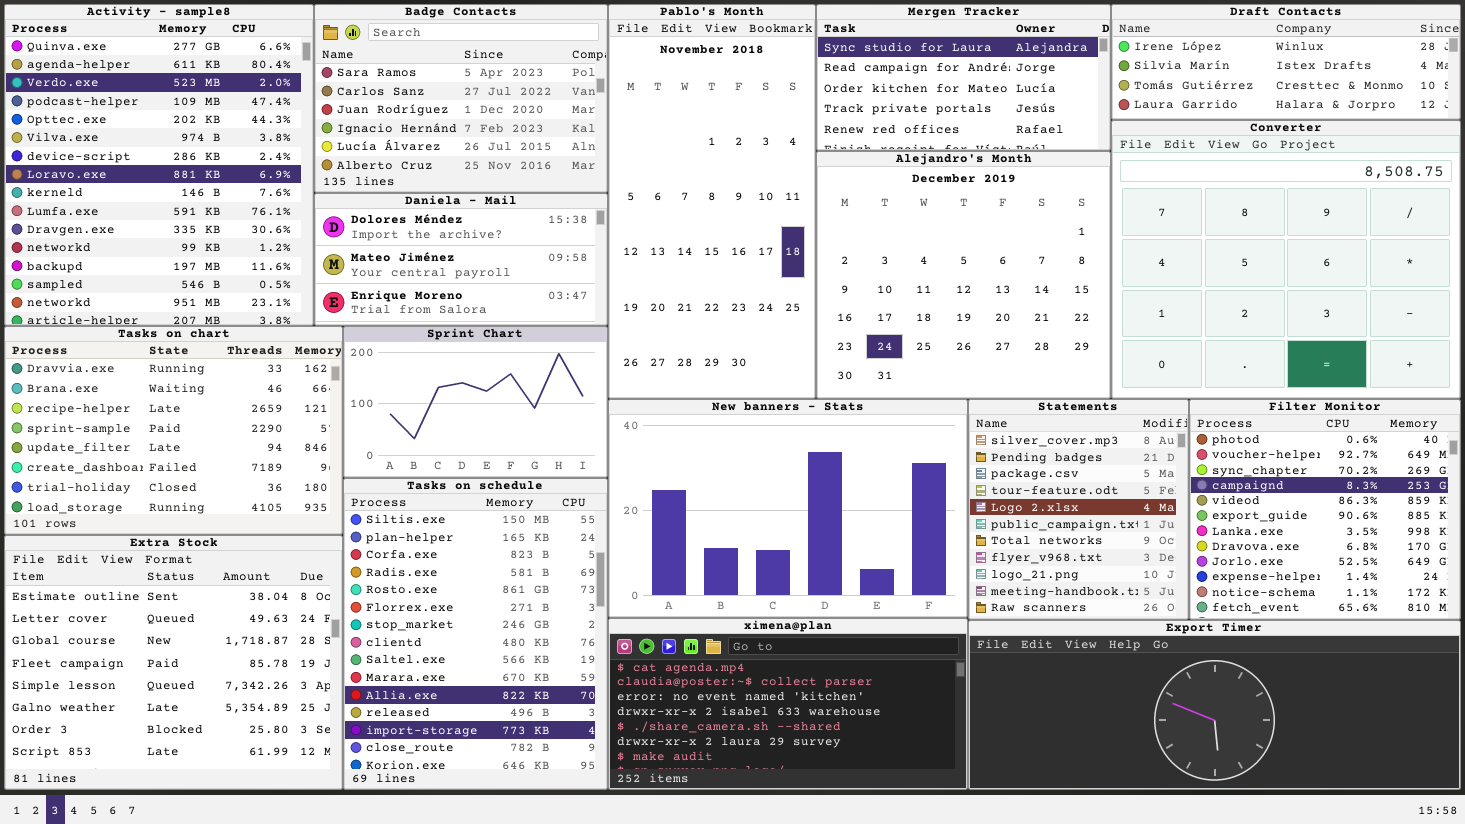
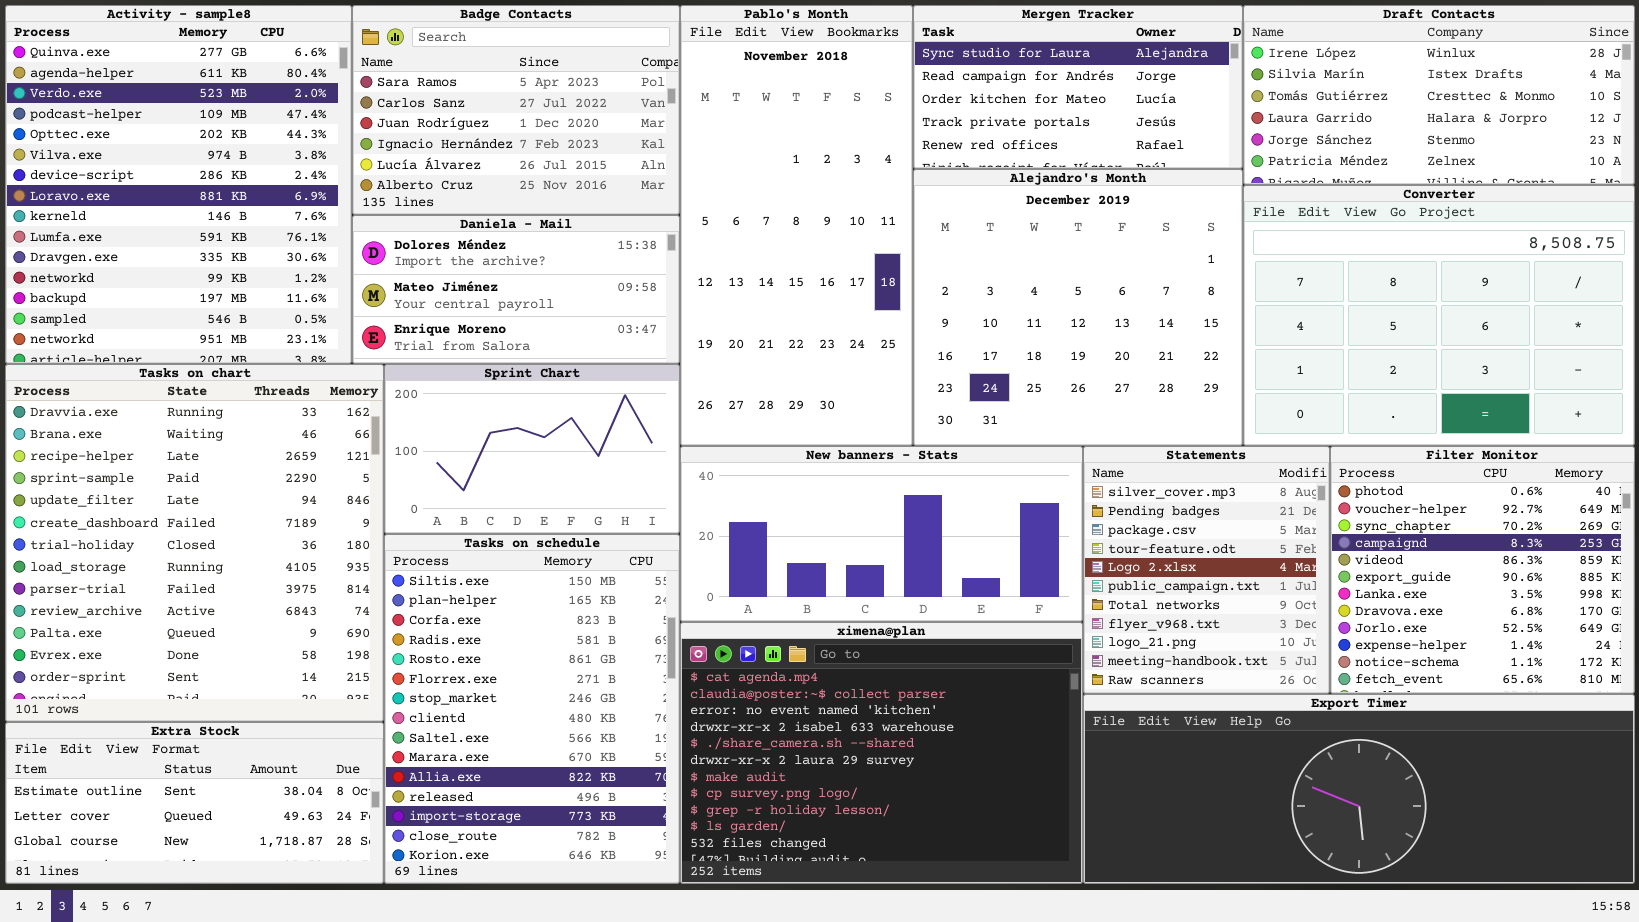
Draft Contacts: [1111,4,1461,120] -> [1243,5,1635,185], resized
Converter: [1111,120,1461,399] -> [1243,185,1635,446], resized
Tasks on chart: [4,326,343,535] -> [5,364,384,722], resized
New banners - Stats: [608,399,968,618] -> [680,446,1083,622], resized
Extra Stock: [4,535,343,790] -> [5,722,384,884], resized
ximena@plan: [608,618,968,790] -> [680,622,1083,884], resized

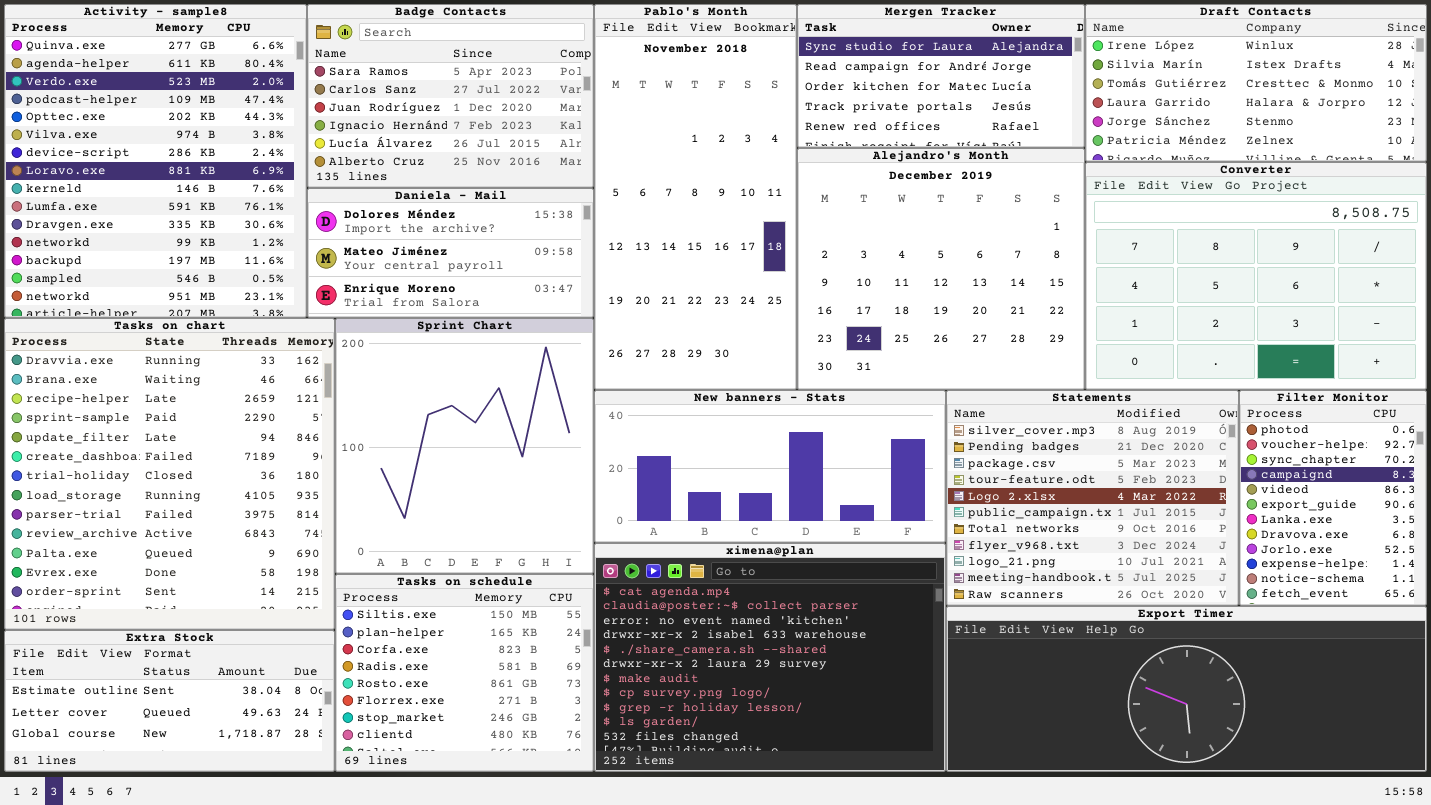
Sprint Chart: [384,364,680,534] -> [335,318,594,574], resized
Statements: [1083,446,1330,694] -> [946,390,1239,606], resized
Filter Monitor: [1330,446,1635,694] -> [1239,390,1427,606], resized
Tasks on schedule: [384,534,680,884] -> [335,574,594,772], resized

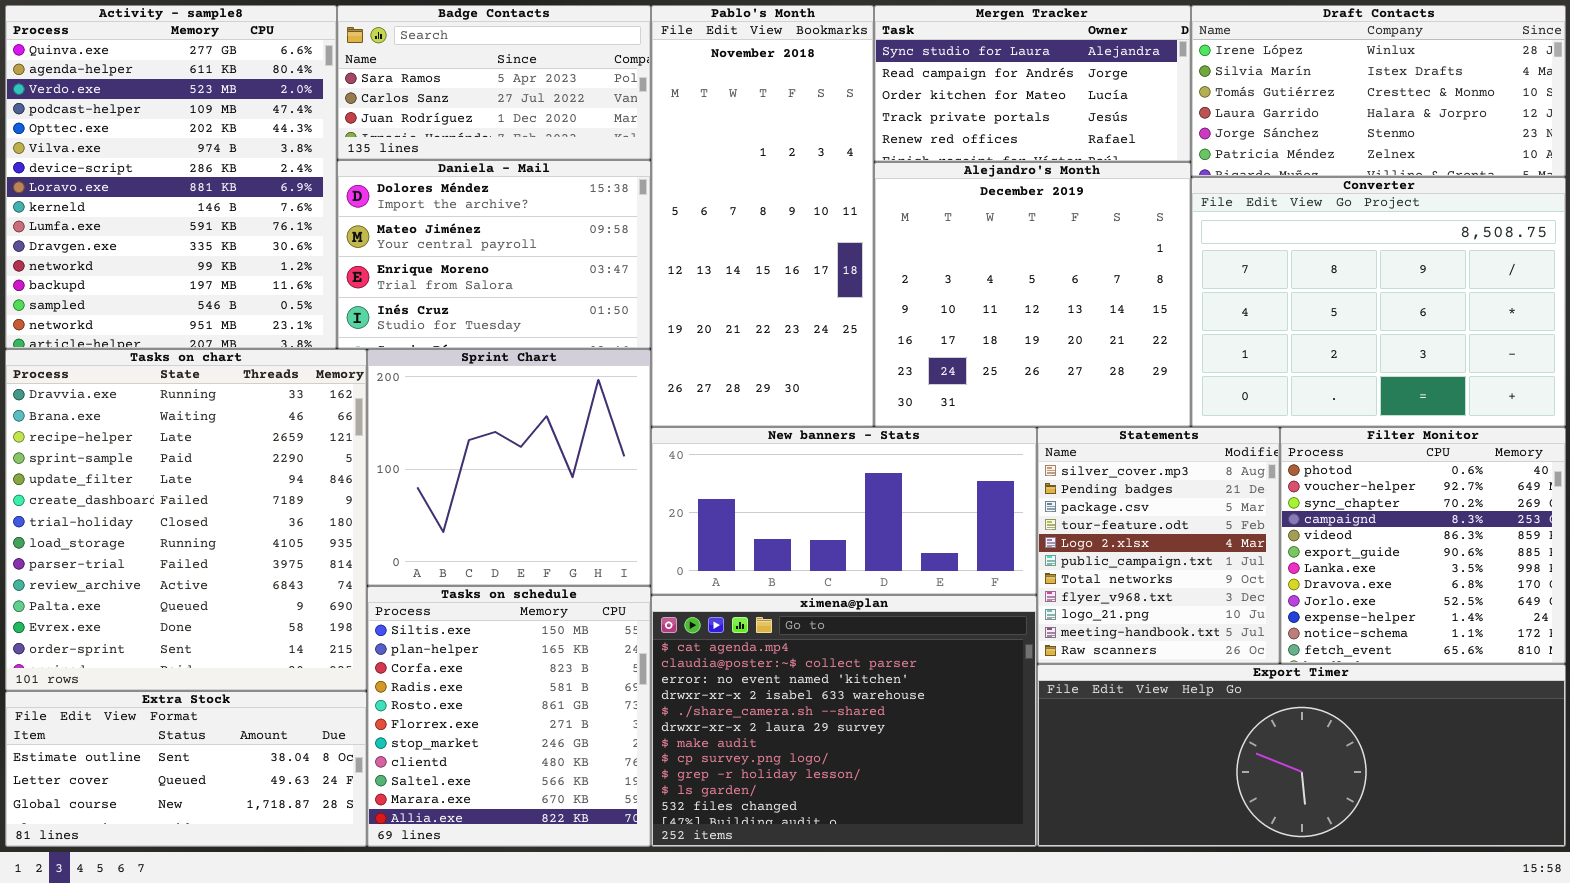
Badge Contacts: [307,4,594,188] -> [337,5,651,160], resized
Daniela - Mail: [307,188,594,318] -> [337,160,651,349], resized
Sprint Chart: [335,318,594,574] -> [367,349,651,586], resized
Statements: [946,390,1239,606] -> [1037,427,1280,664], resized
Filter Monitor: [1239,390,1427,606] -> [1280,427,1566,664], resized
Tasks on schedule: [335,574,594,772] -> [367,586,651,847], resized

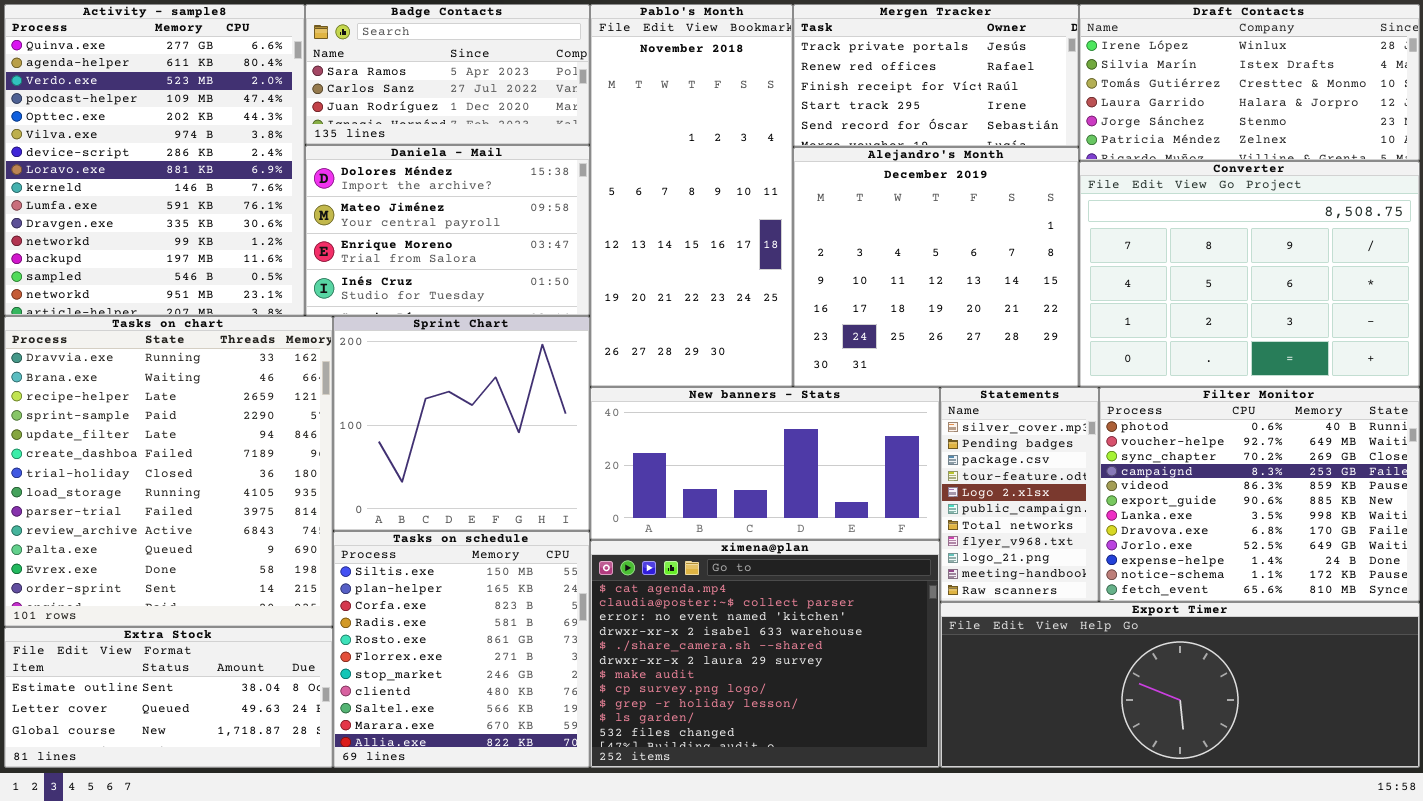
Mergen Tracker: [874,5,1191,162] -> [793,4,1079,147], scrolled down 3 rows
Statements: [1037,427,1280,664] -> [940,387,1099,602], resized
Filter Monitor: [1280,427,1566,664] -> [1099,387,1420,602], resized

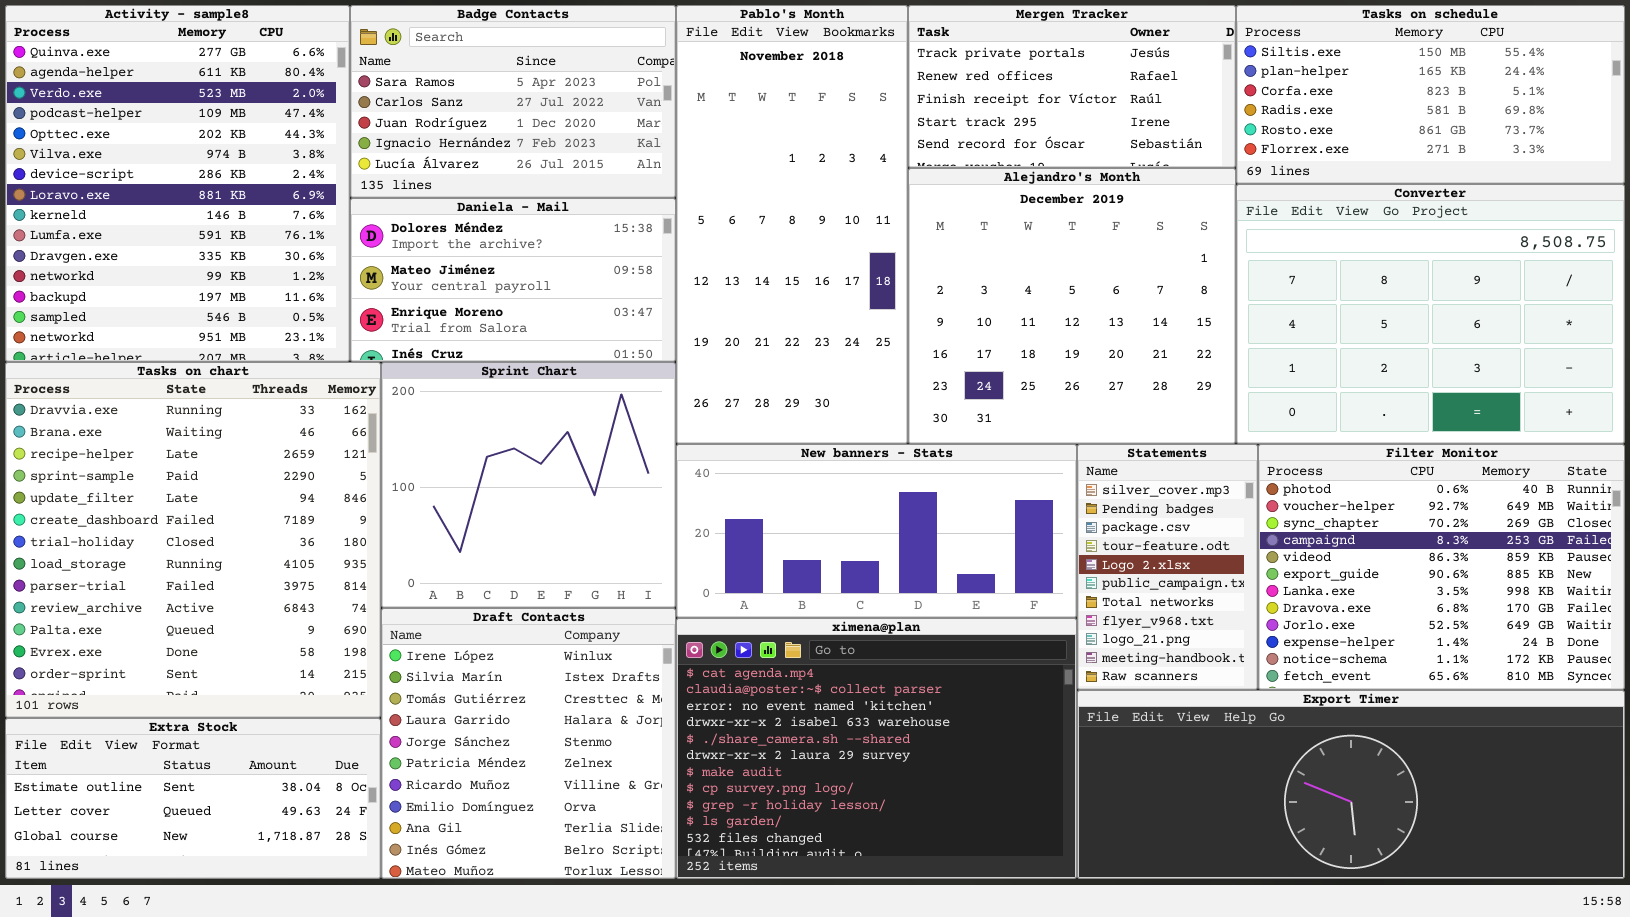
Badge Contacts: [305,4,590,145] -> [350,5,676,198], resized
Draft Contacts: [1079,4,1420,161] -> [381,608,676,879], moved, resized
Daniela - Mail: [305,145,590,316] -> [350,198,676,362], resized
Tasks on schedule: [333,531,590,768] -> [1236,5,1625,184], moved, resized

